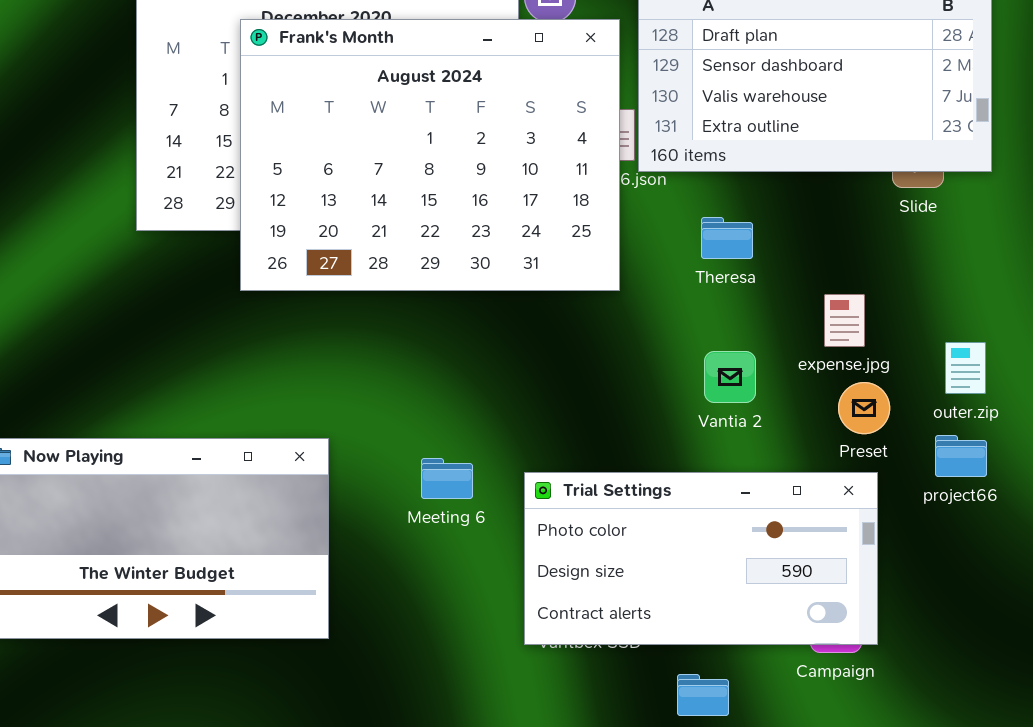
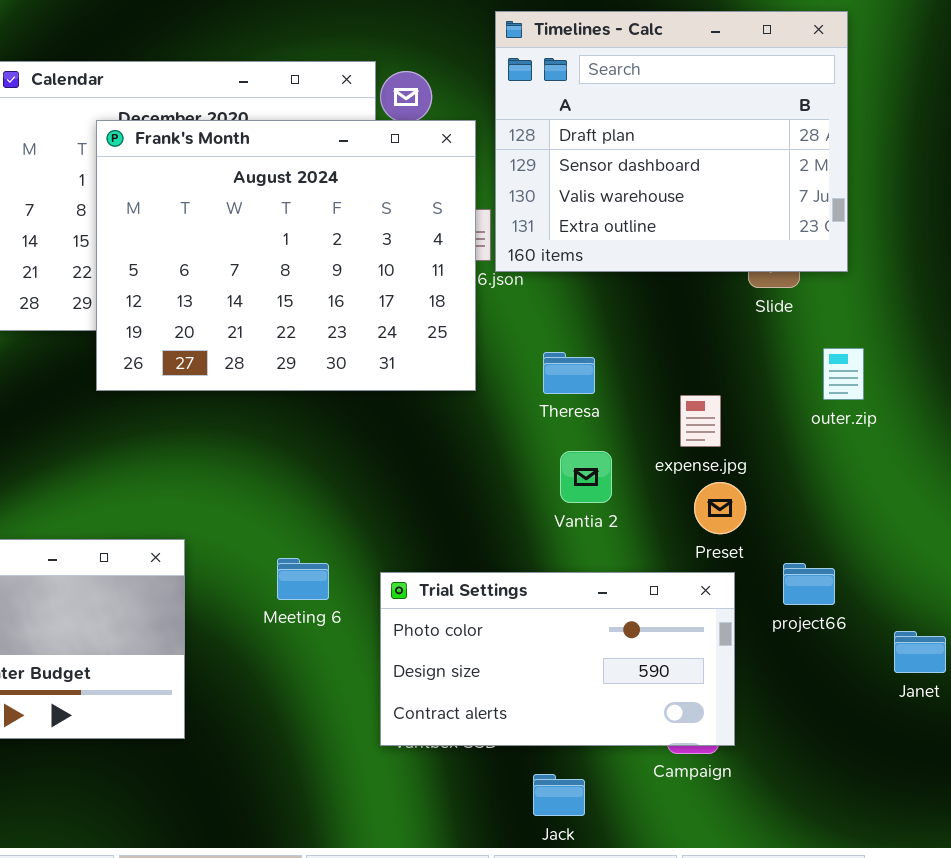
Theresa: [701,217,753,259] -> [543,352,595,394], moved
outer.zip: [945,342,986,394] -> [823,348,864,400], moved
project66: [935,435,987,477] -> [783,563,835,605], moved

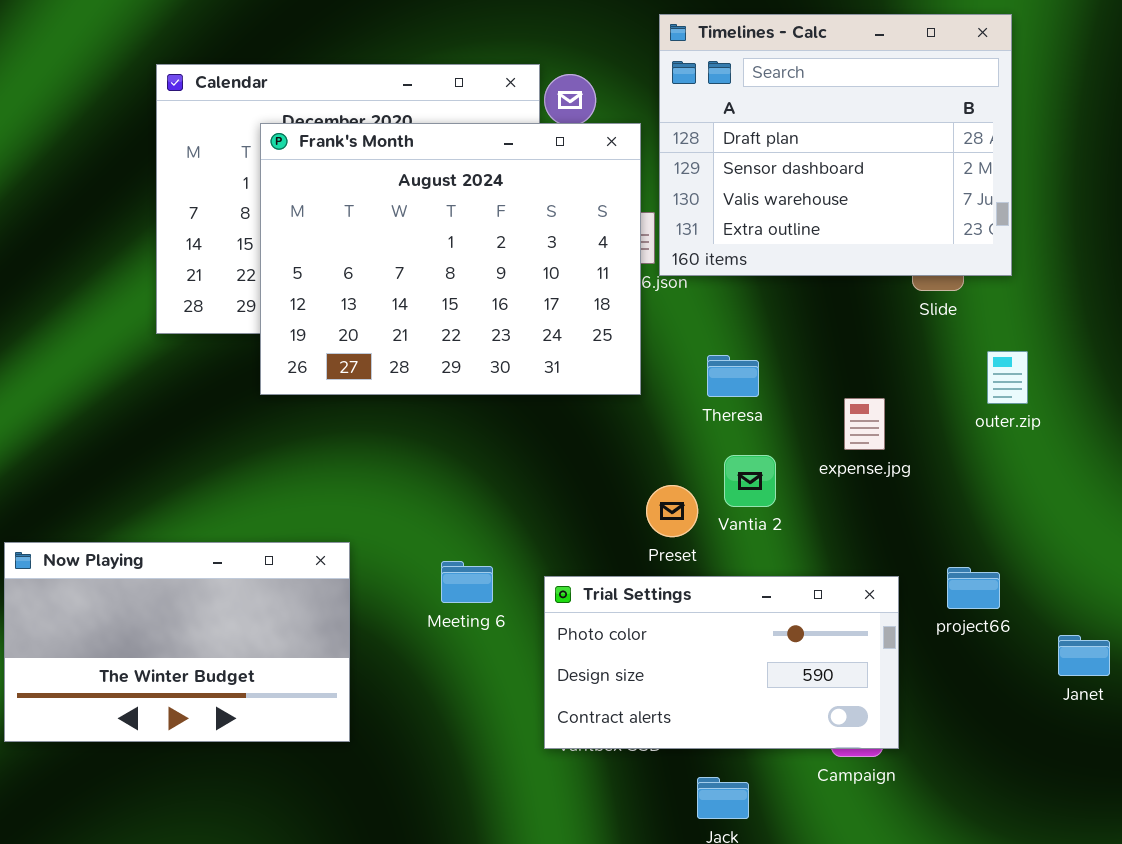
Preset: [694,482,746,534] -> [646,485,698,537], moved

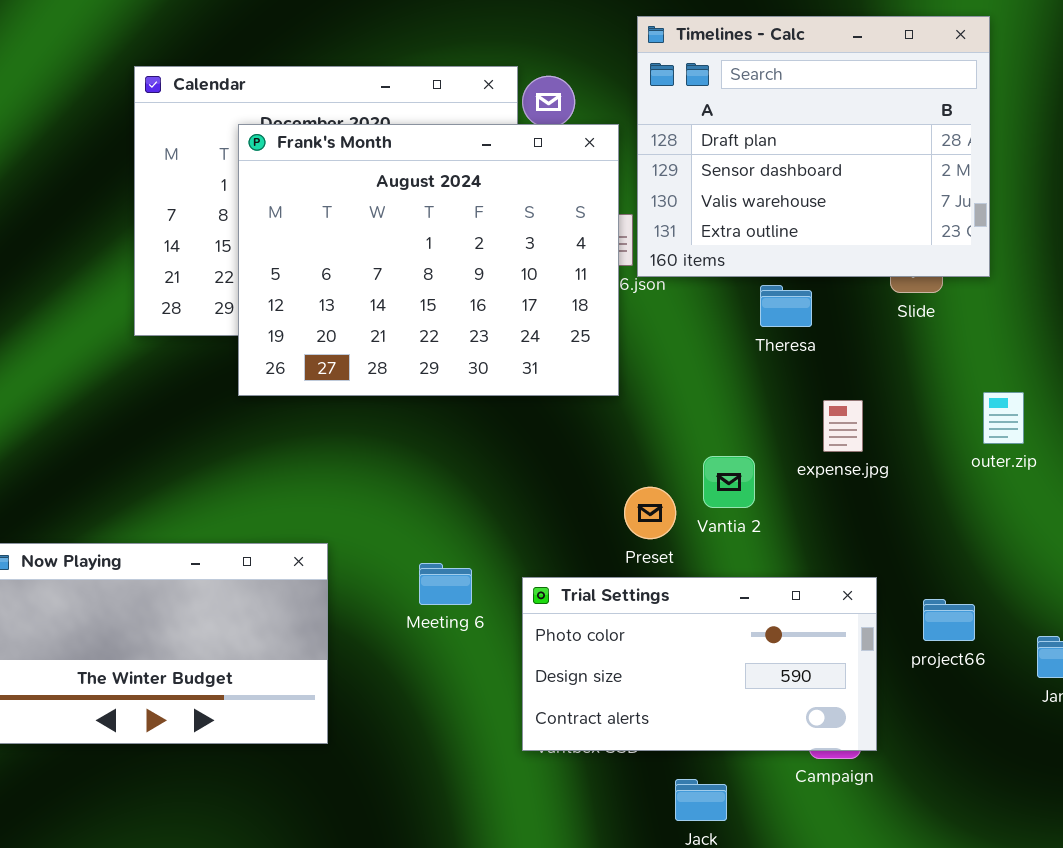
outer.zip: [987,351,1028,404] -> [983,392,1024,444], moved
Theresa: [707,355,759,397] -> [760,285,812,327], moved
project66: [947,567,1000,609] -> [923,599,975,641], moved

